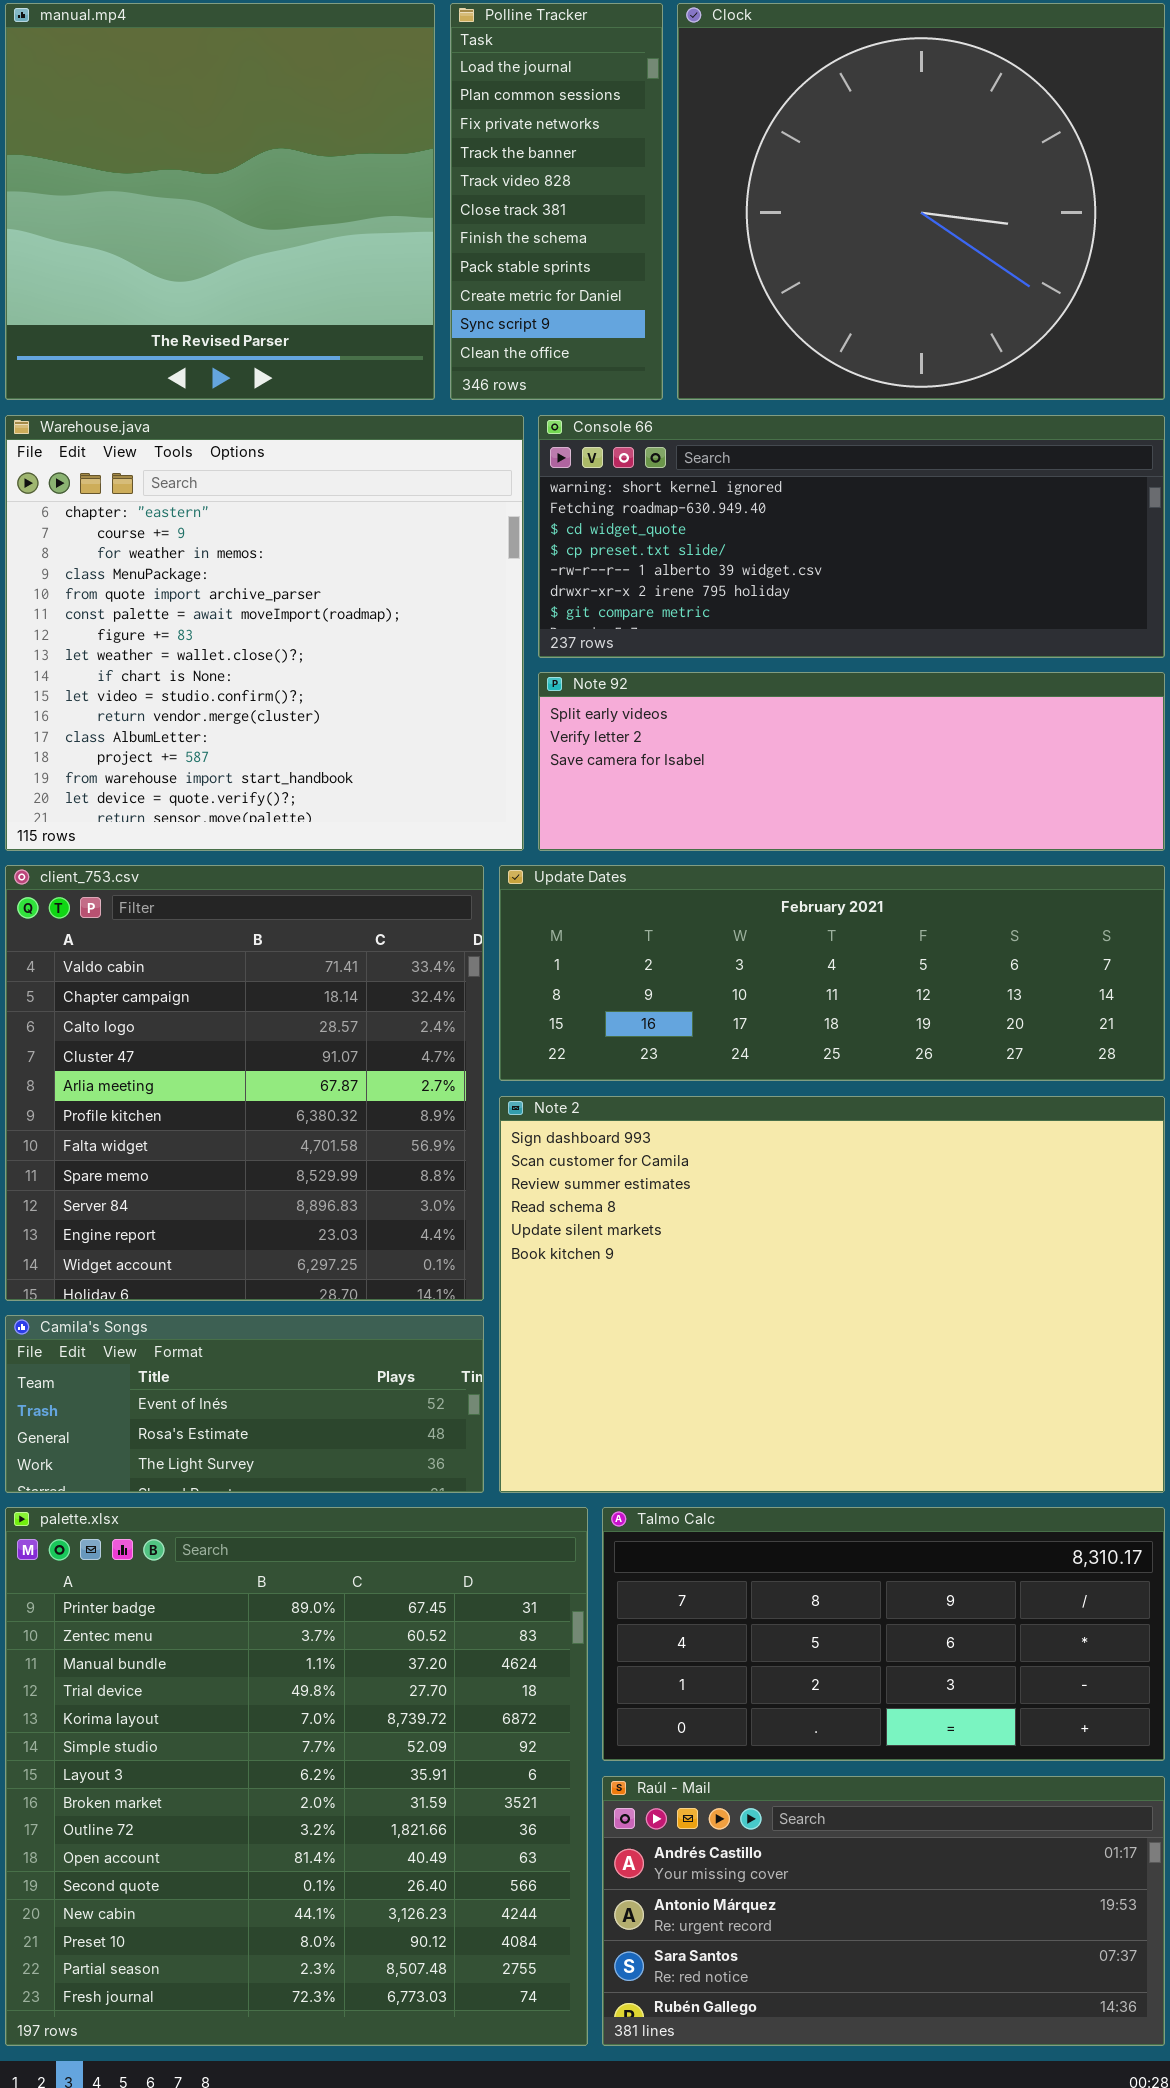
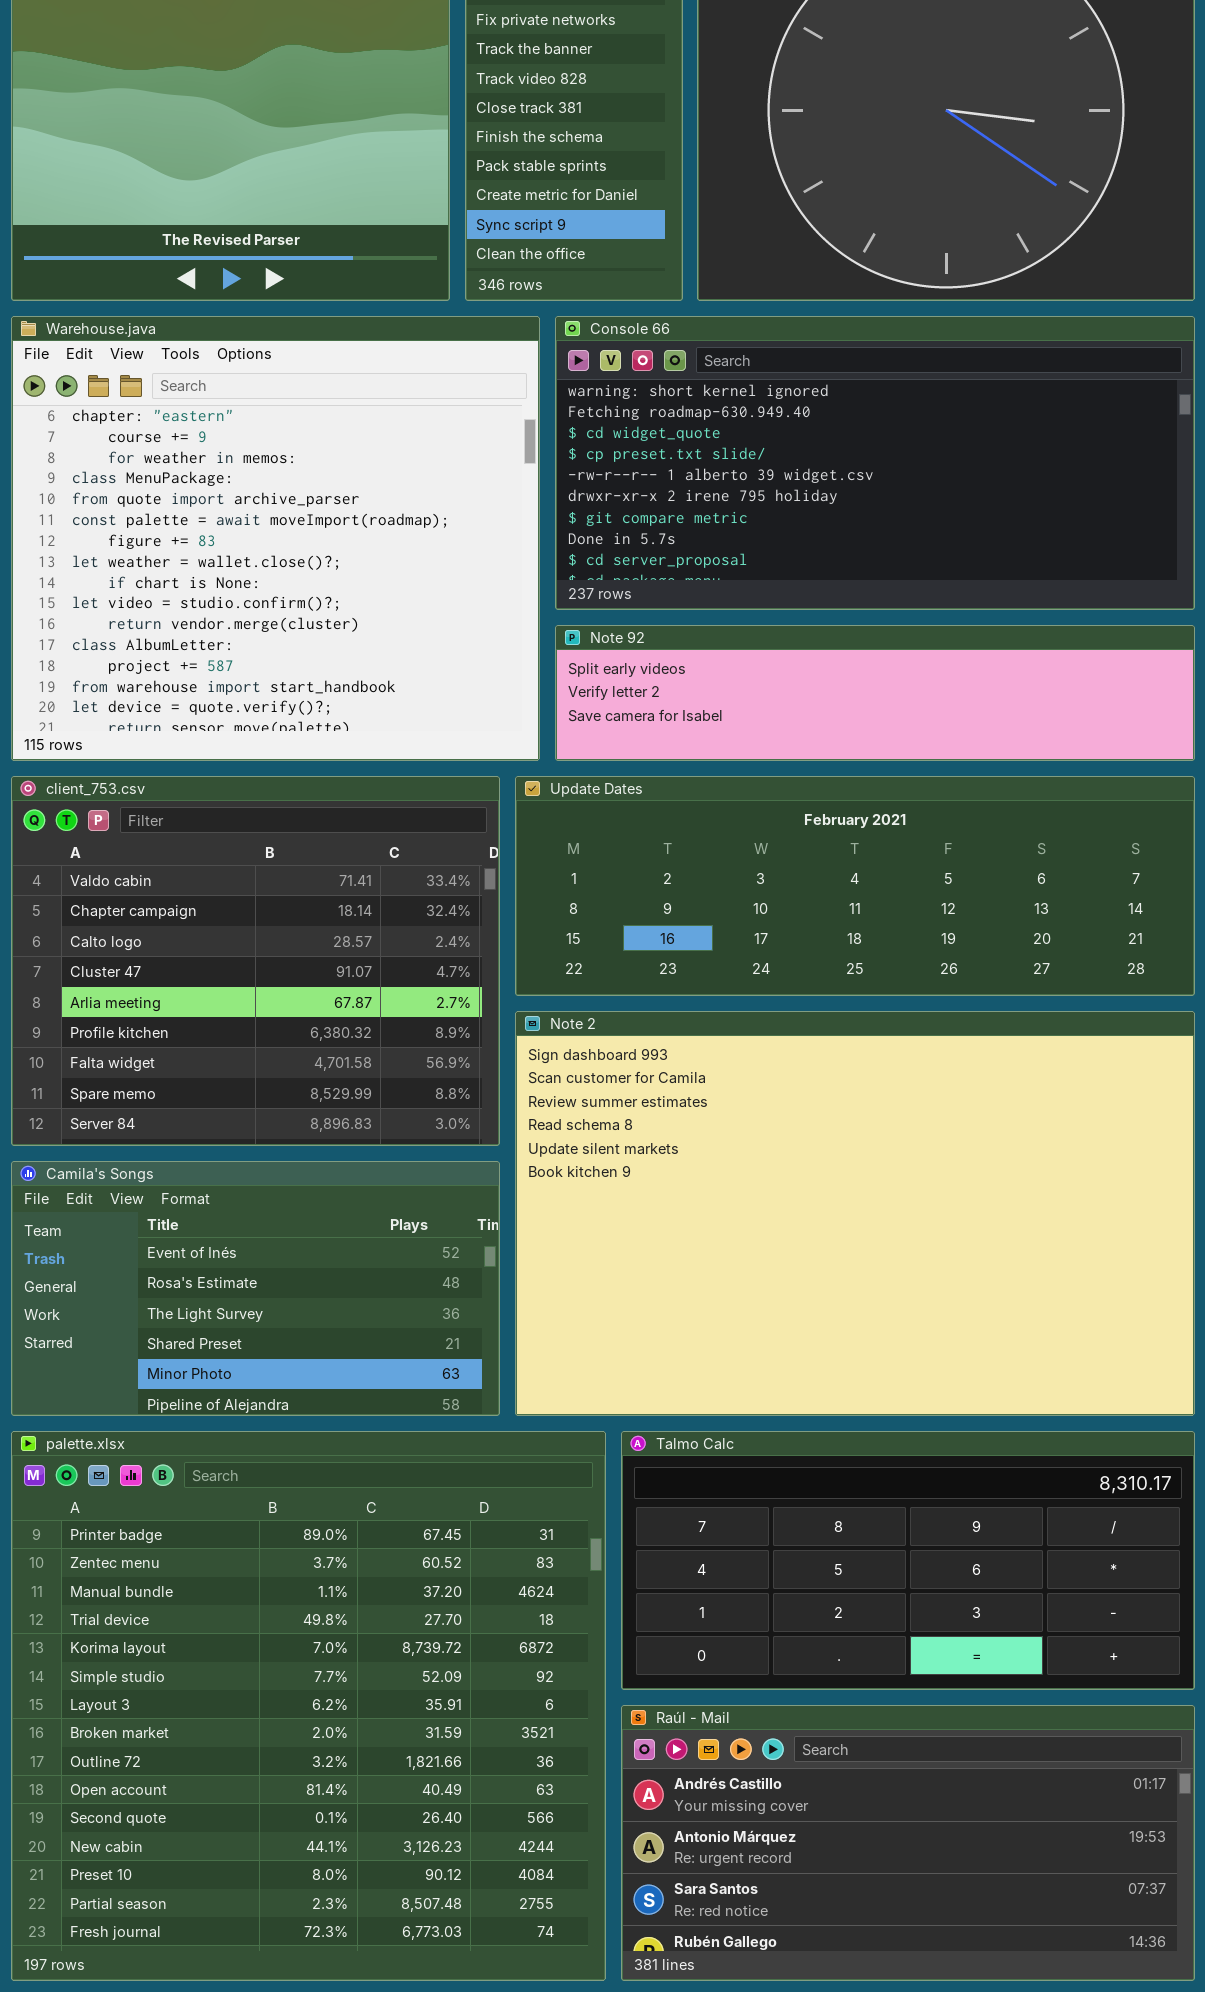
Console 66: [538,415,1165,658] -> [555,316,1195,610], resized
Note 92: [538,672,1165,851] -> [555,625,1195,761], resized
client_753.csv: [5,865,484,1301] -> [11,776,500,1146], resized
Camila's Songs: [5,1315,484,1493] -> [11,1161,500,1416], resized

